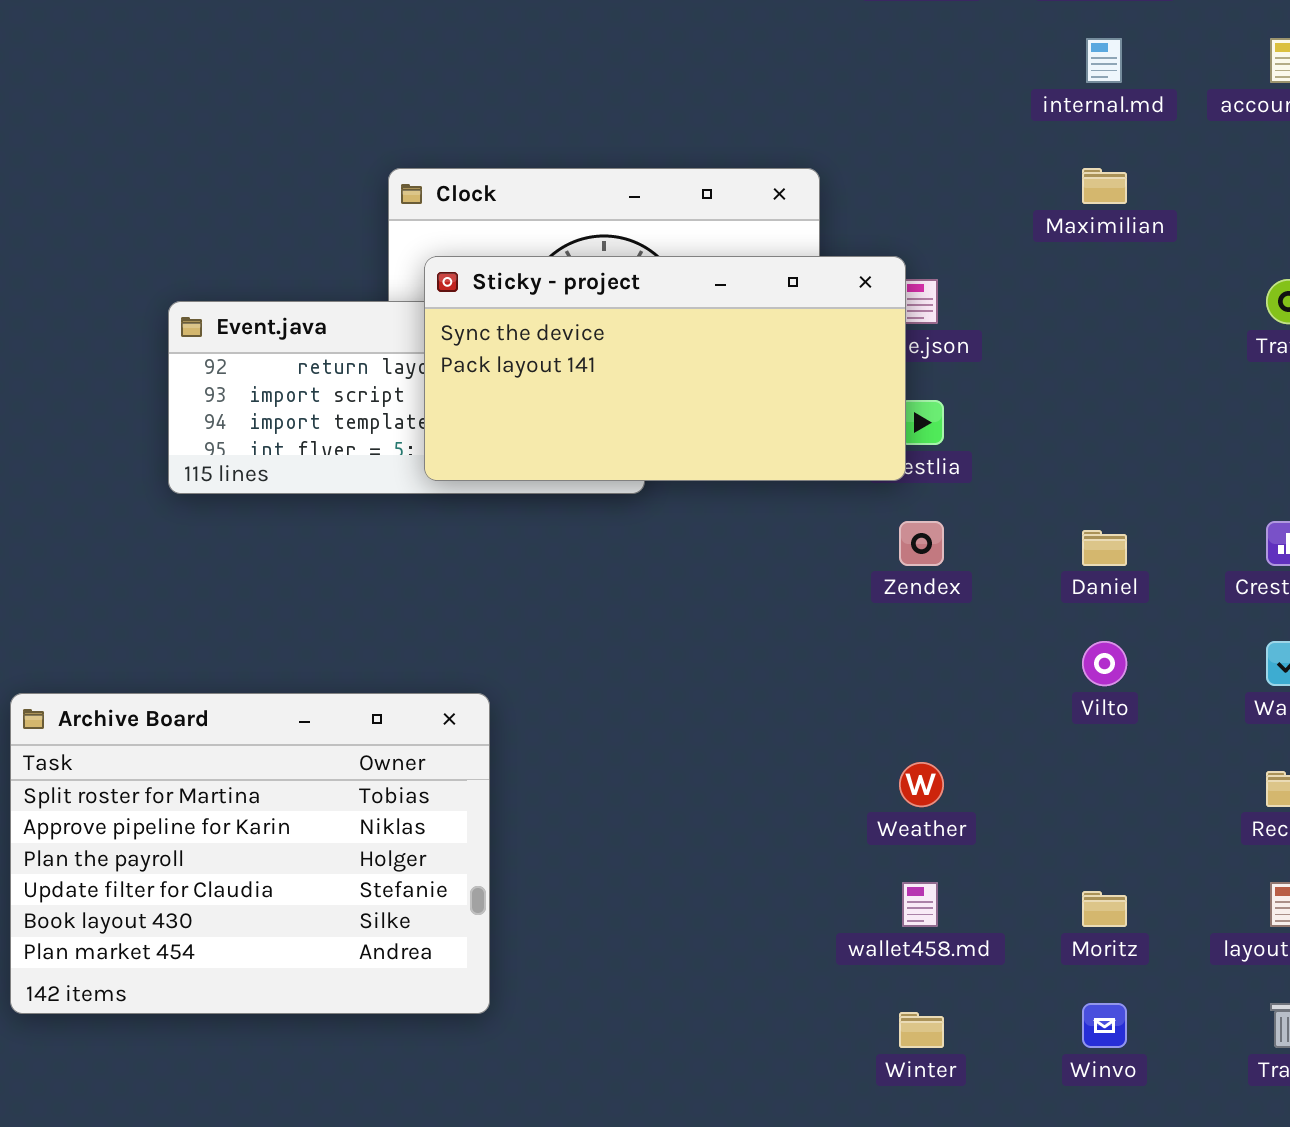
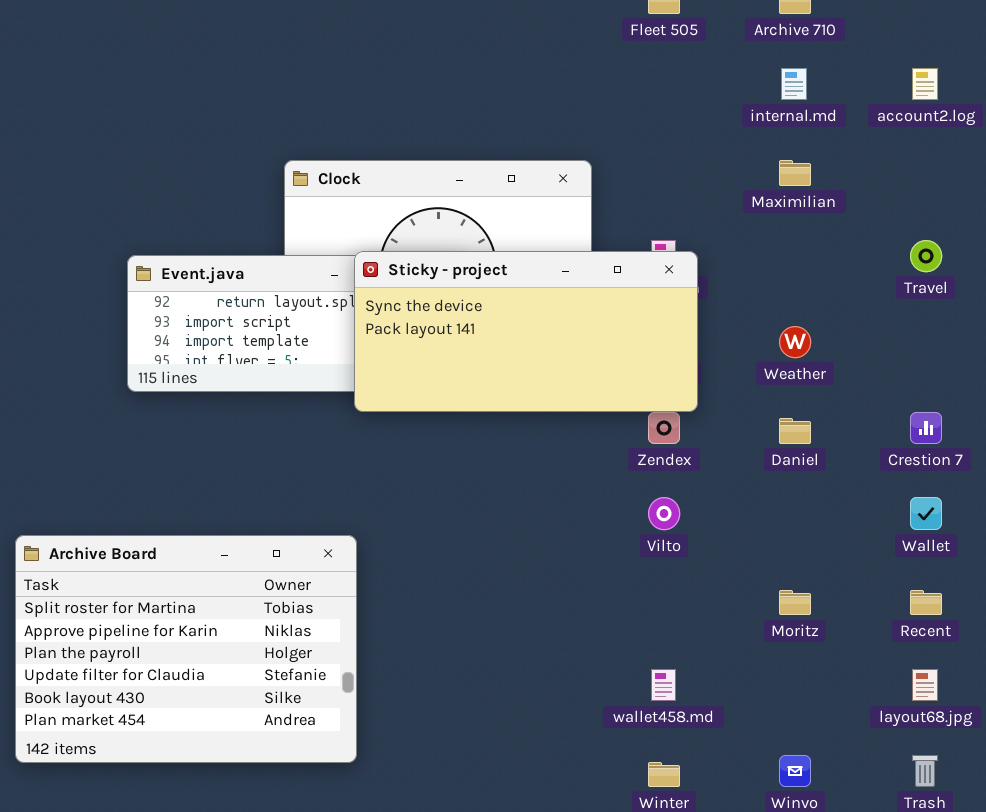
Sticky - project: [424,256,906,481] -> [354,251,698,412], moved
Vilto: [1082,641,1127,686] -> [648,497,680,530], moved
Weather: [899,762,944,807] -> [779,326,811,358], moved
Moritz: [1082,891,1127,927] -> [779,590,811,615], moved

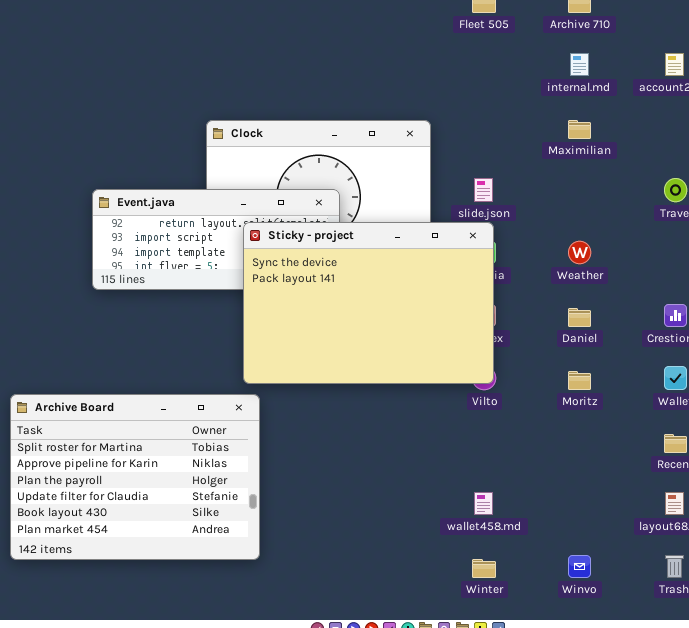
Sticky - project: [354,251,698,412] -> [243,222,494,384], moved, resized
Moritz: [779,590,811,615] -> [568,371,591,390], moved

